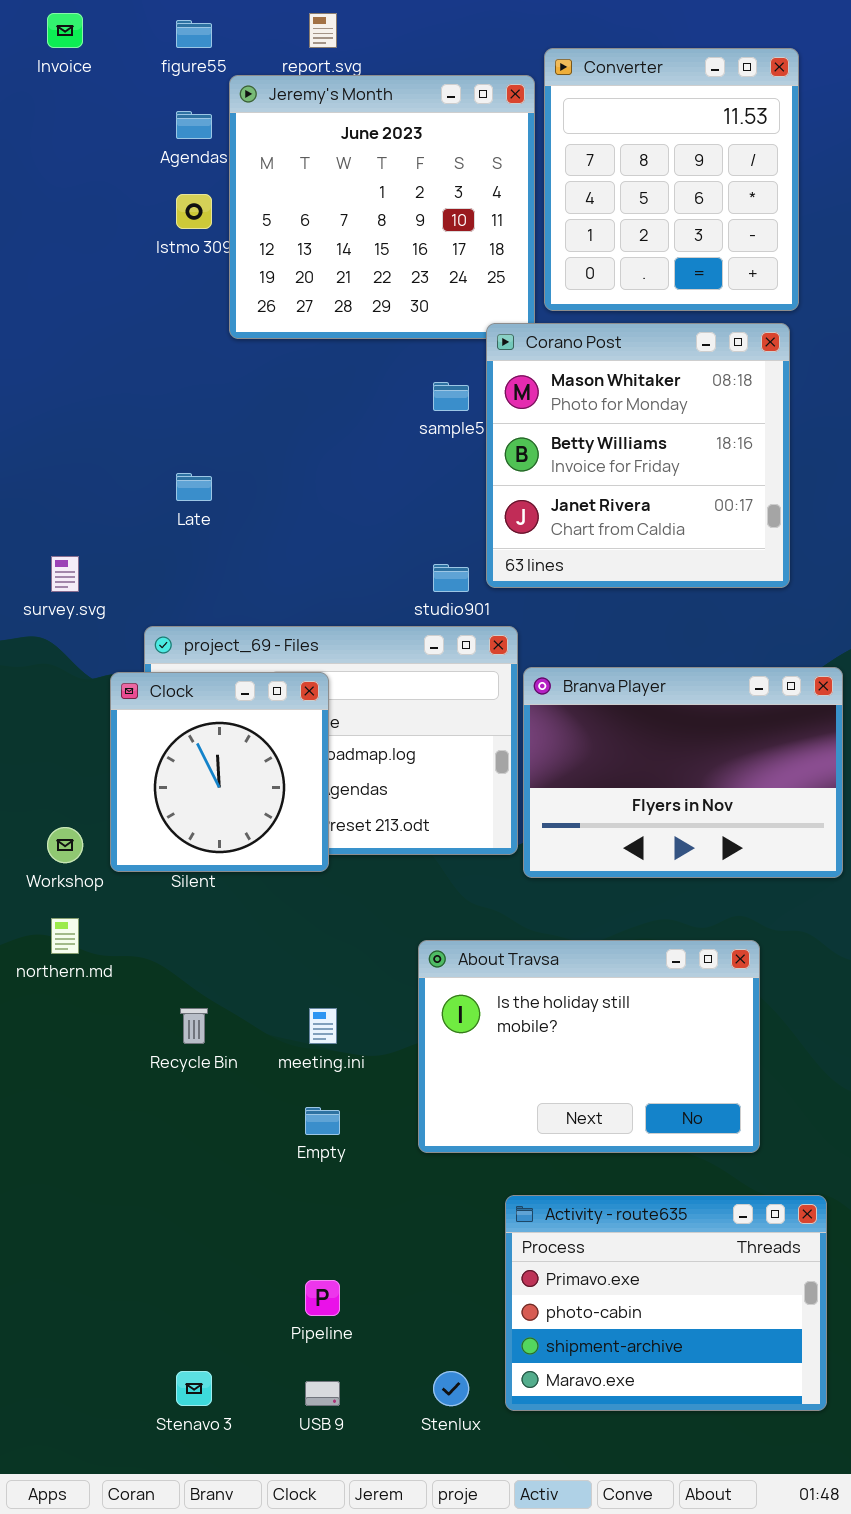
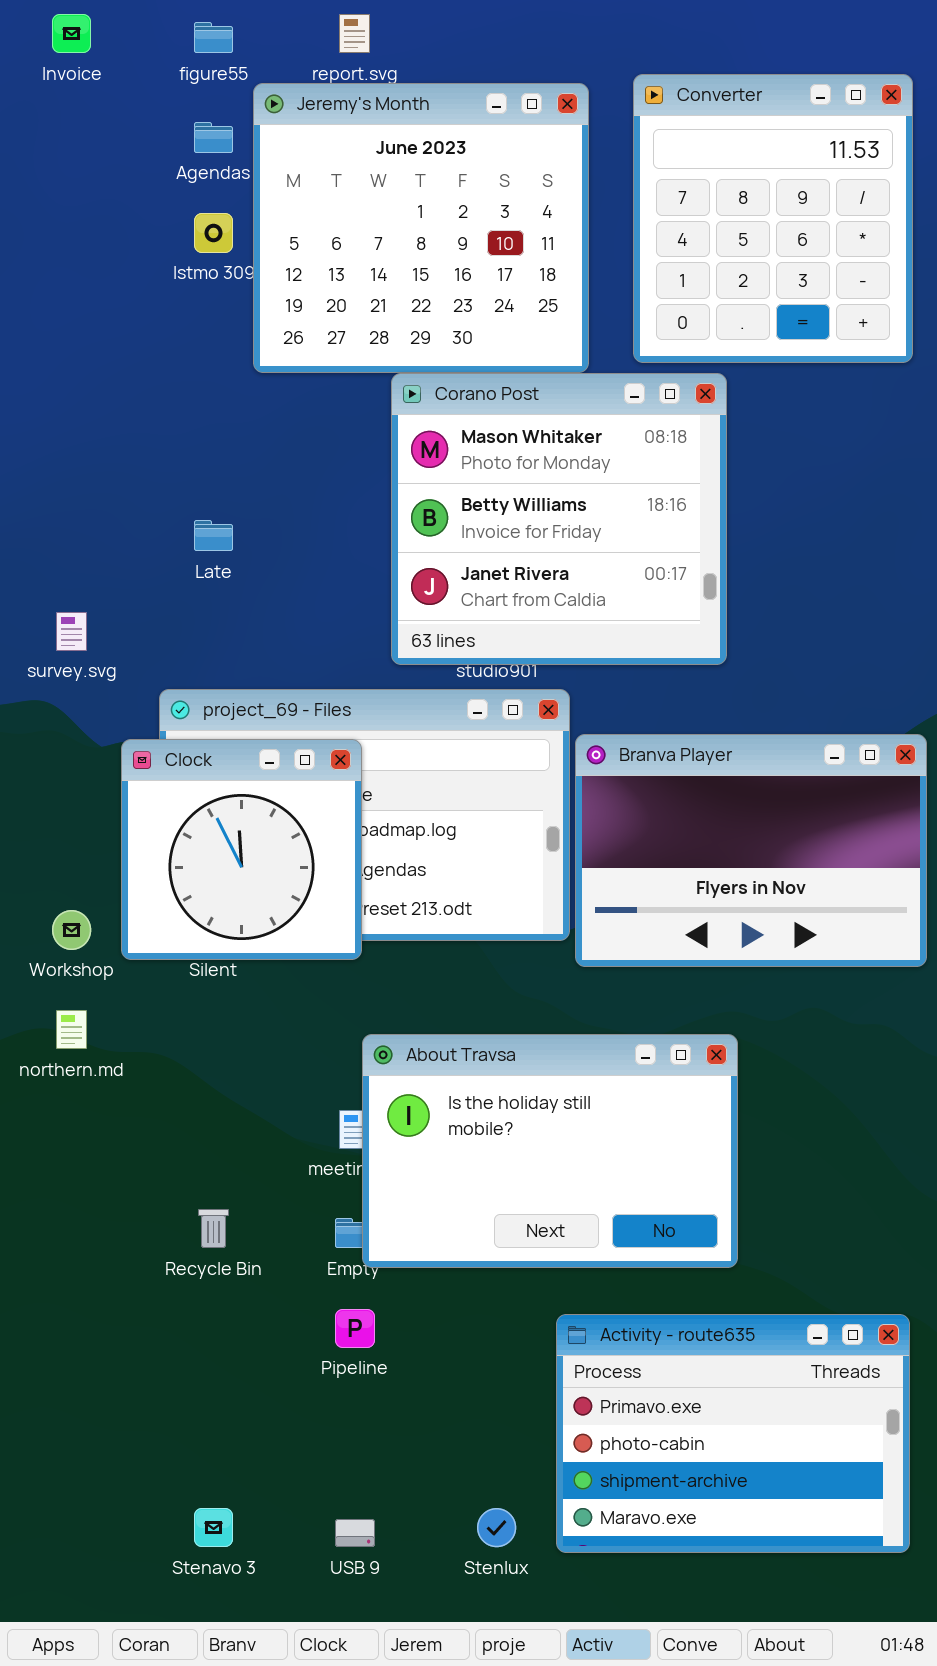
Converter: [544,48,799,311] -> [633,74,913,363], moved
Corano Post: [486,323,790,588] -> [391,373,727,665], moved
About Travsa: [418,940,760,1153] -> [362,1034,738,1268], moved
Recycle Bin: [180,1008,208,1044] -> [198,1209,229,1248], moved
Pipeline: [305,1280,340,1316] -> [335,1309,375,1348], moved

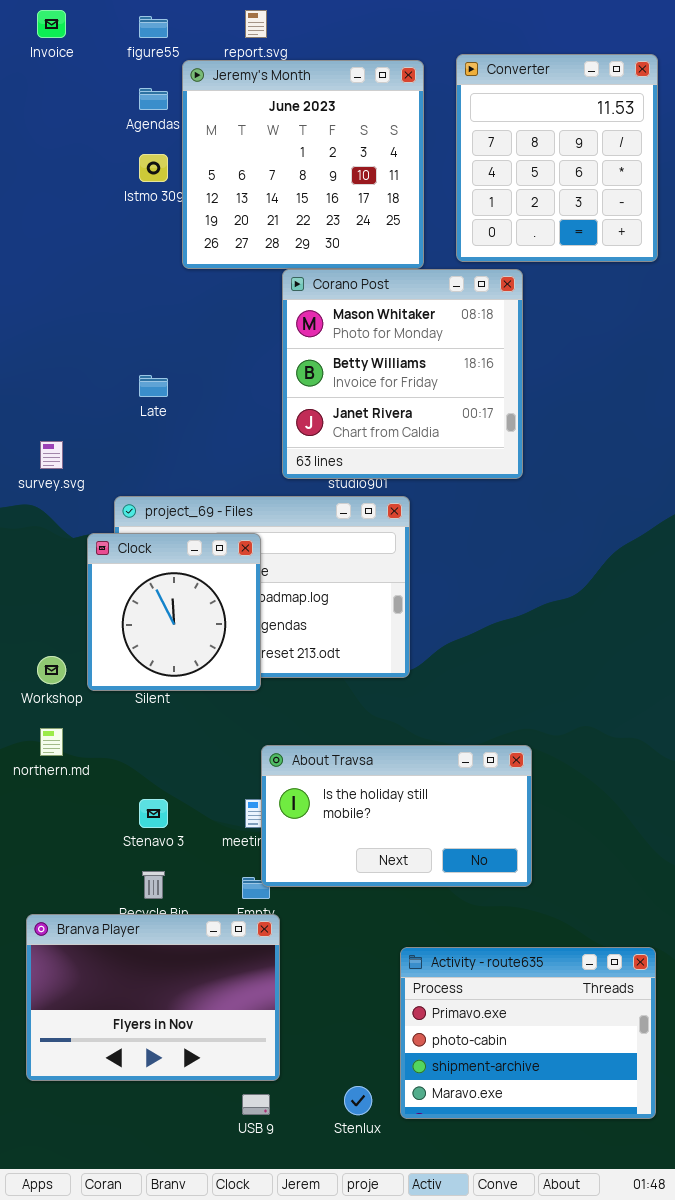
Branva Player: [575,734,927,967] -> [26,914,280,1081], moved
About Travsa: [362,1034,738,1268] -> [261,745,532,887], resized
Stenavo 3: [194,1508,233,1547] -> [139,799,168,828], moved

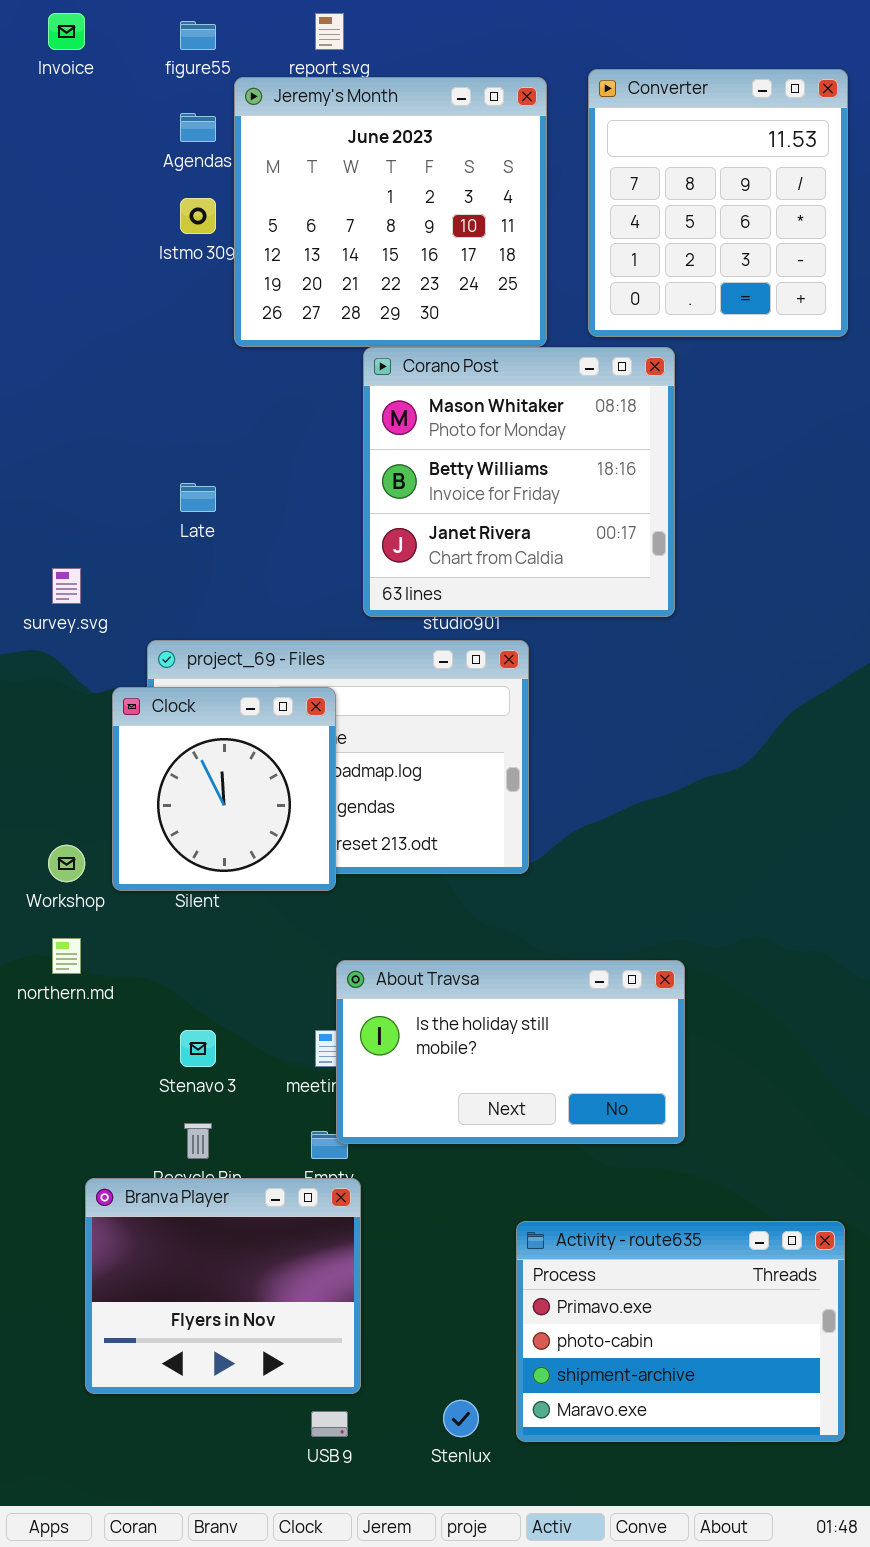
Branva Player: [26,914,280,1081] -> [85,1178,361,1394], resized

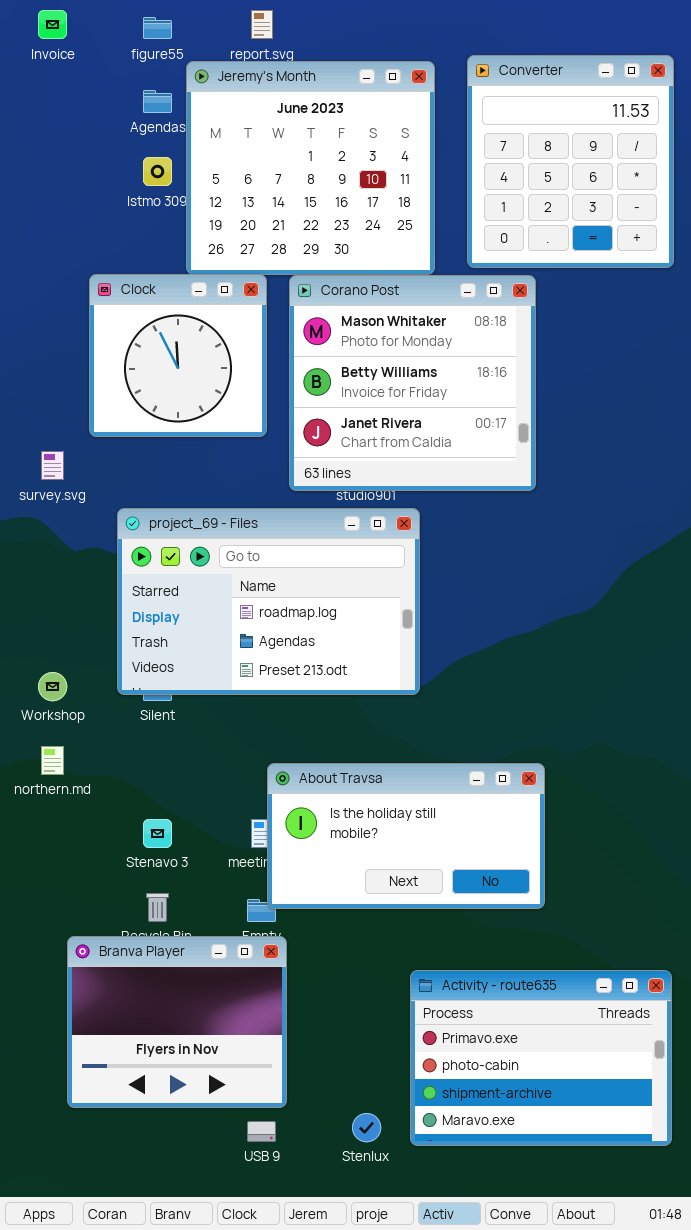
Clock: [112,687,336,891] -> [89,274,267,437], moved

